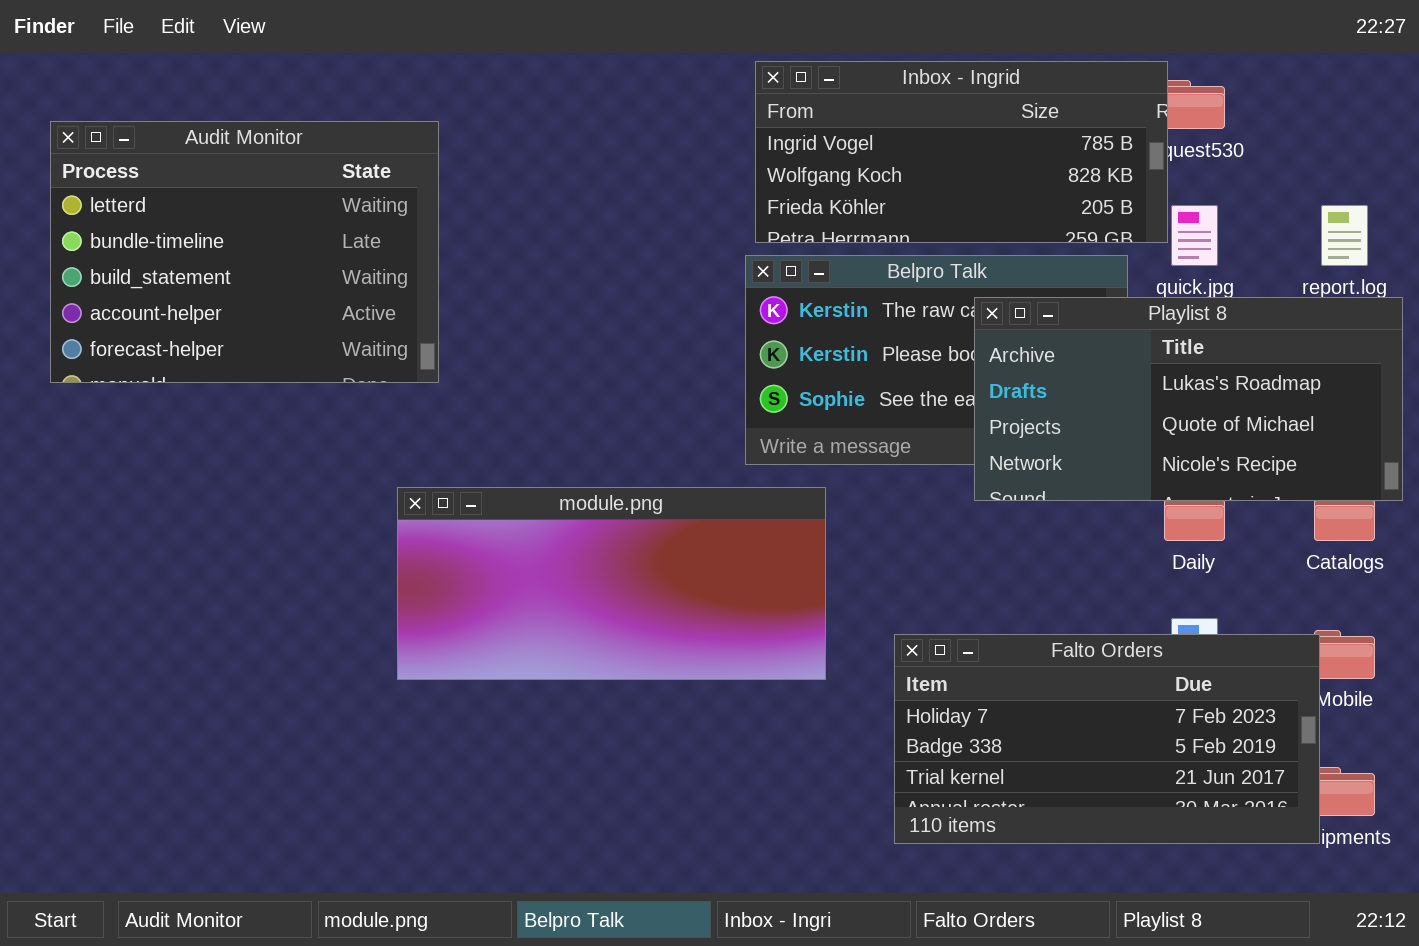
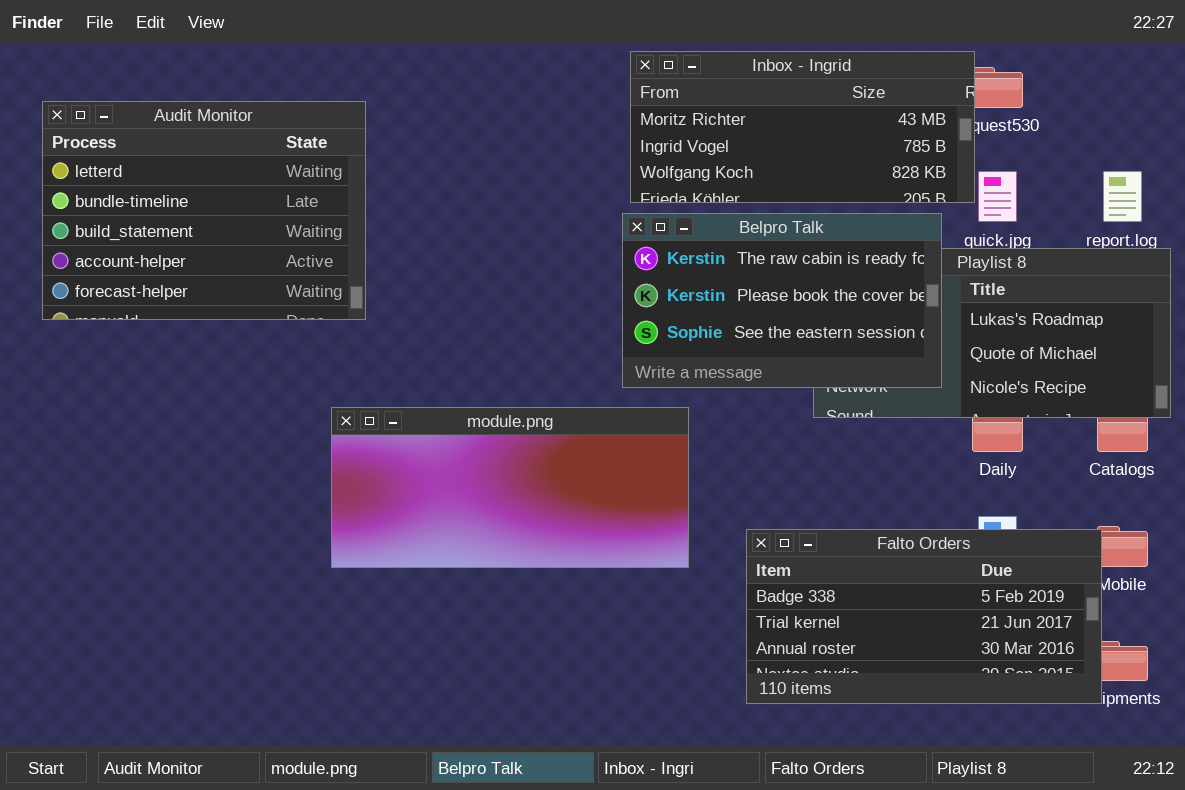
Inbox - Ingrid: [755,61,1168,243] -> [630,51,975,203], scrolled up 1 row
Belpro Talk: [745,255,1128,465] -> [622,213,942,388], raised
Falto Orders: [894,634,1320,844] -> [746,529,1102,704], scrolled down 1 row

